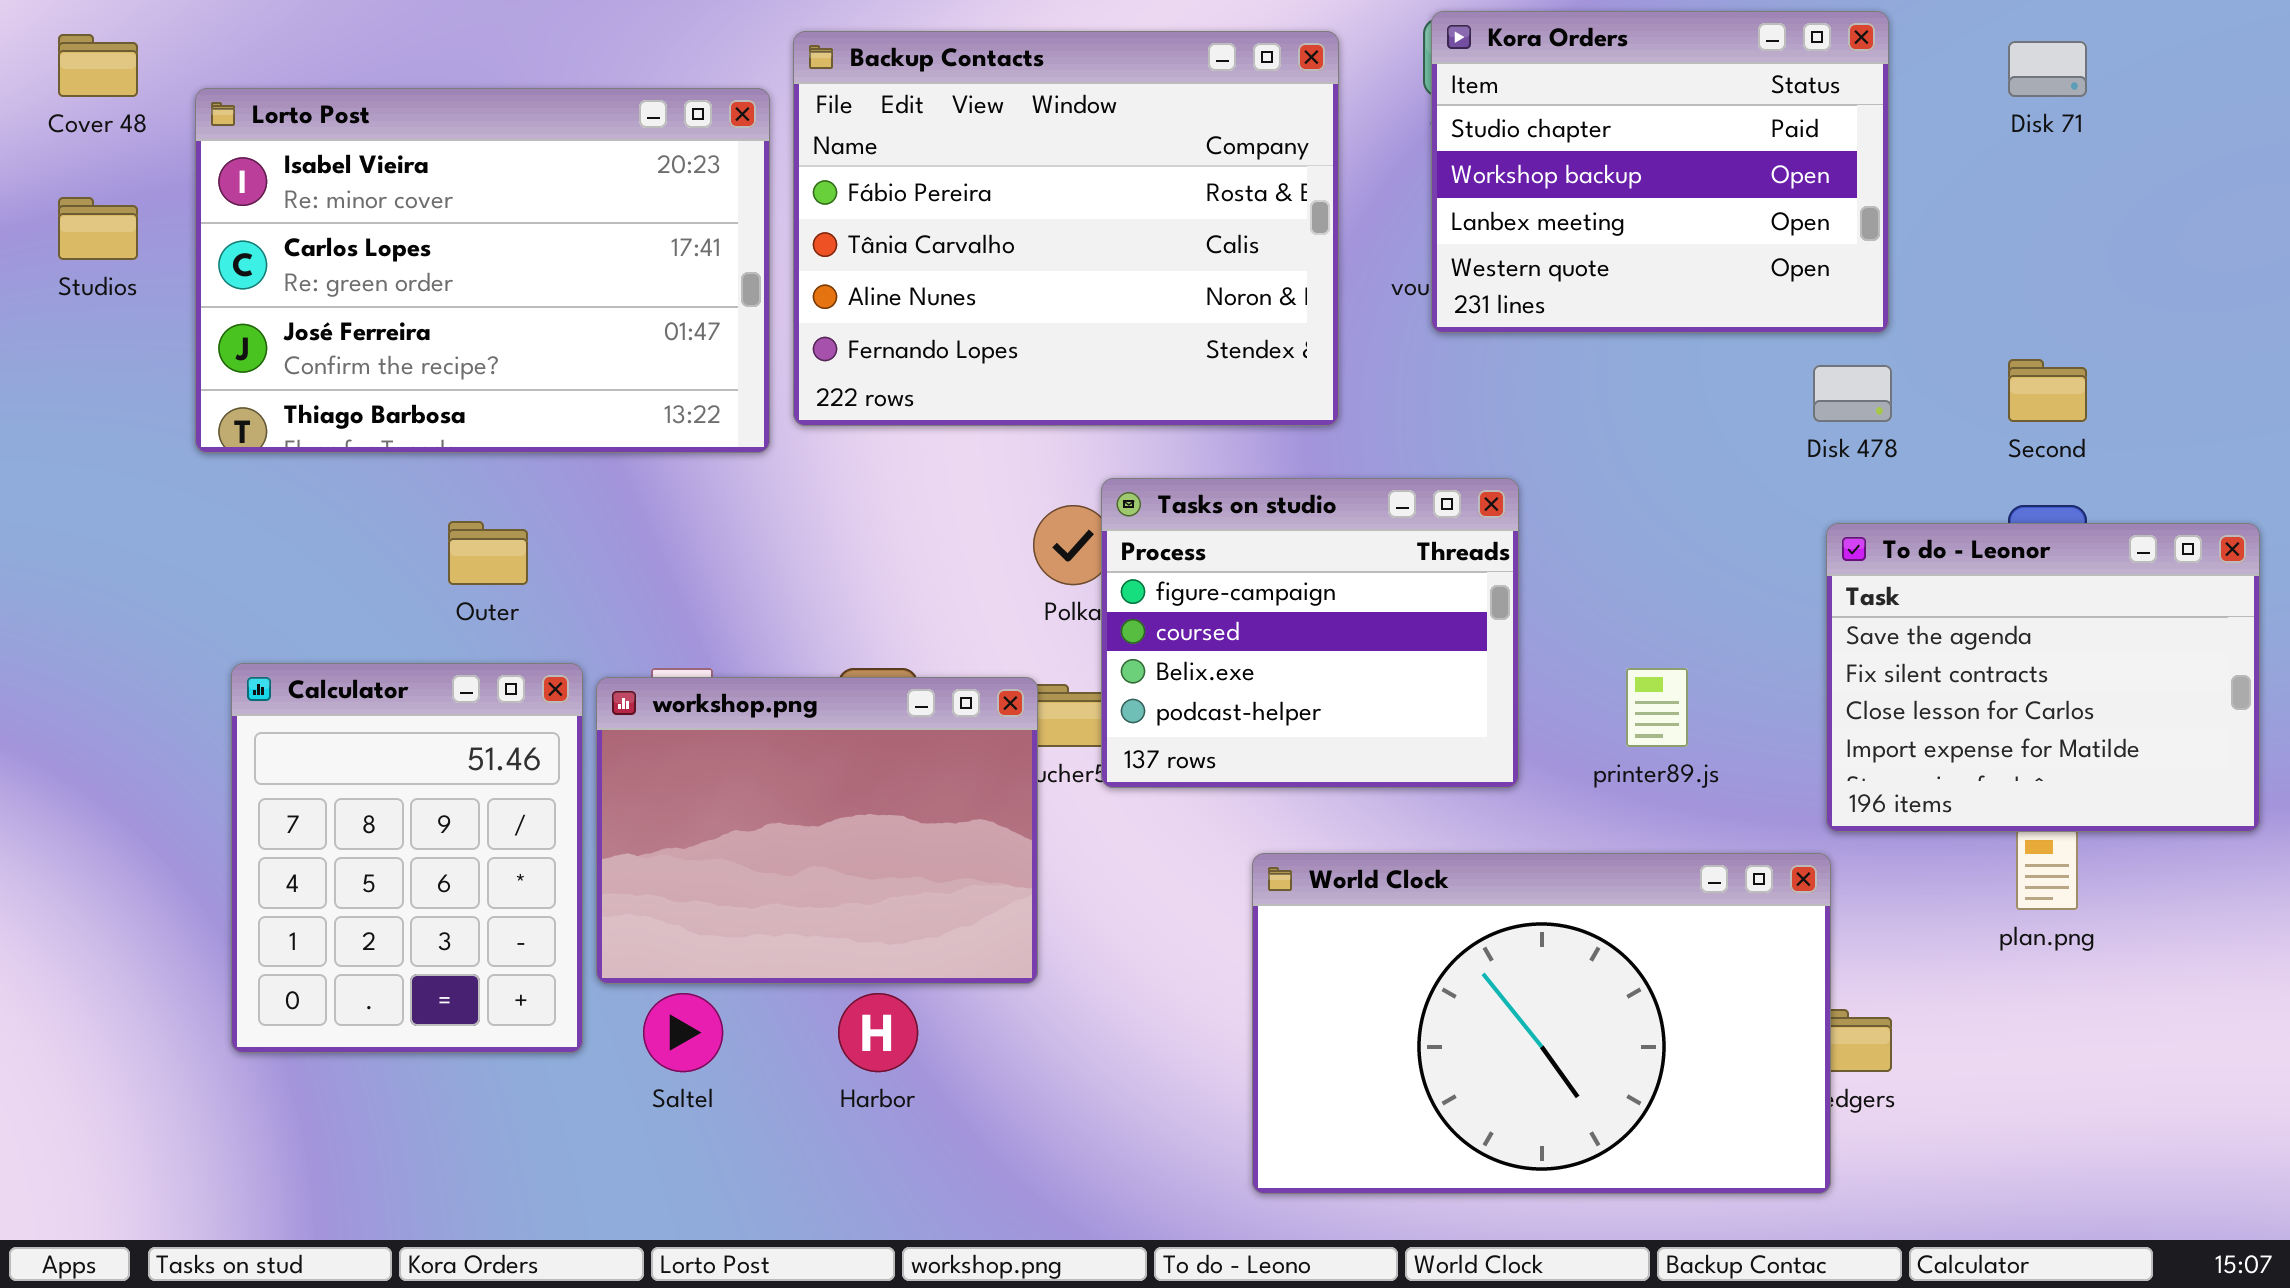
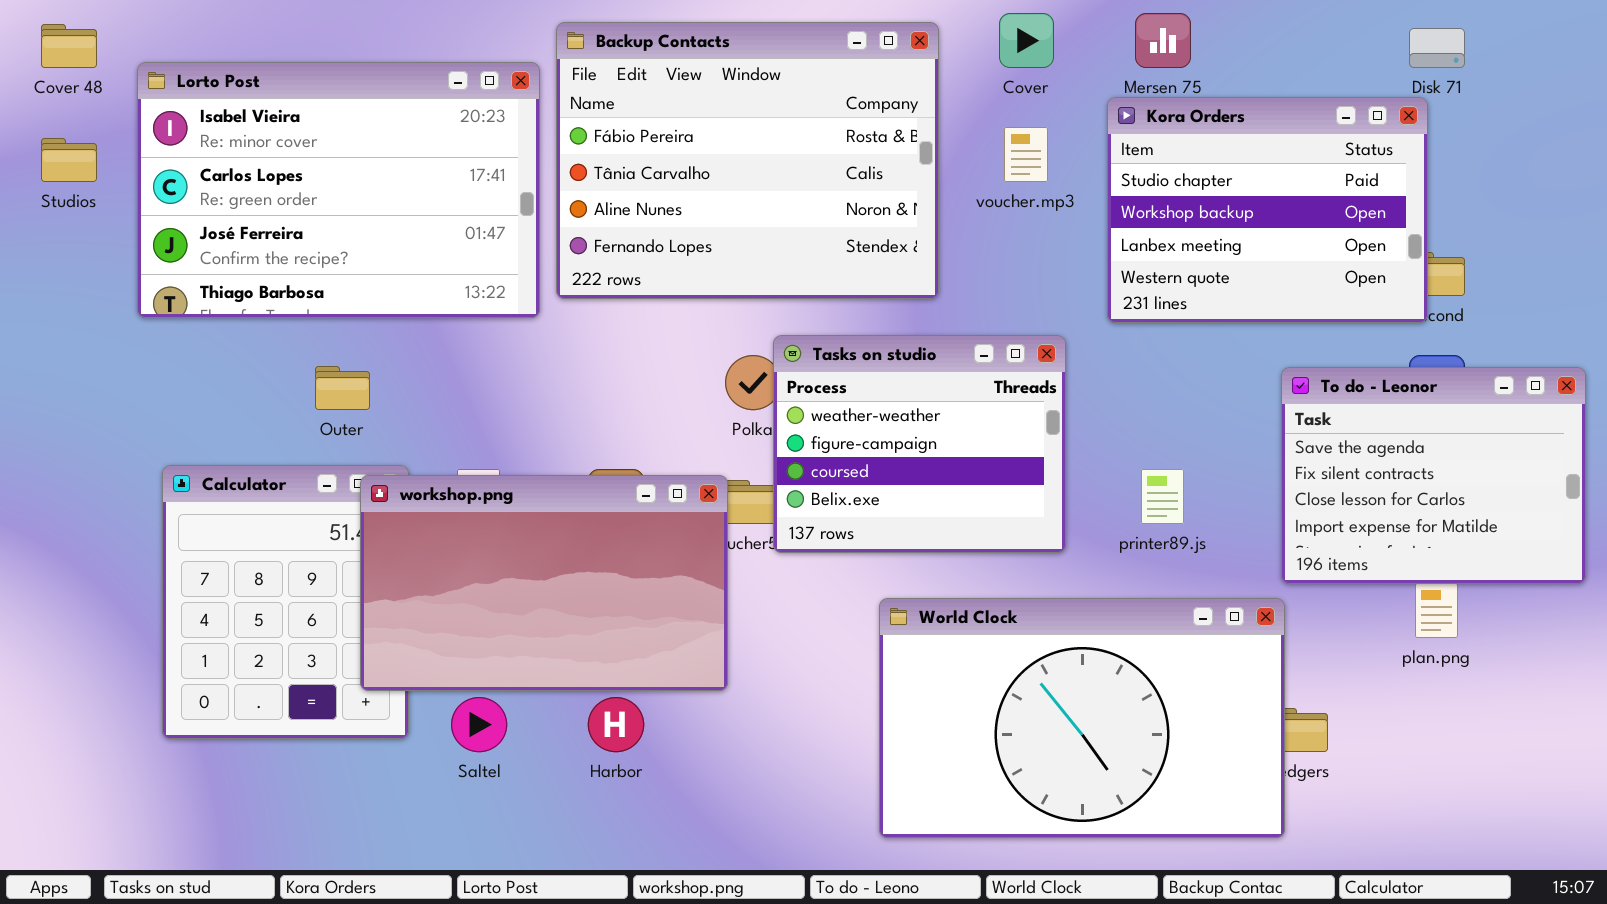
Kora Orders: [1431,11,1889,333] -> [1107,97,1428,323], moved
Tasks on studio: [1101,478,1519,788] -> [773,335,1066,553], scrolled up 1 row
workshop.png: [596,677,1038,984] -> [360,475,728,691], resized

